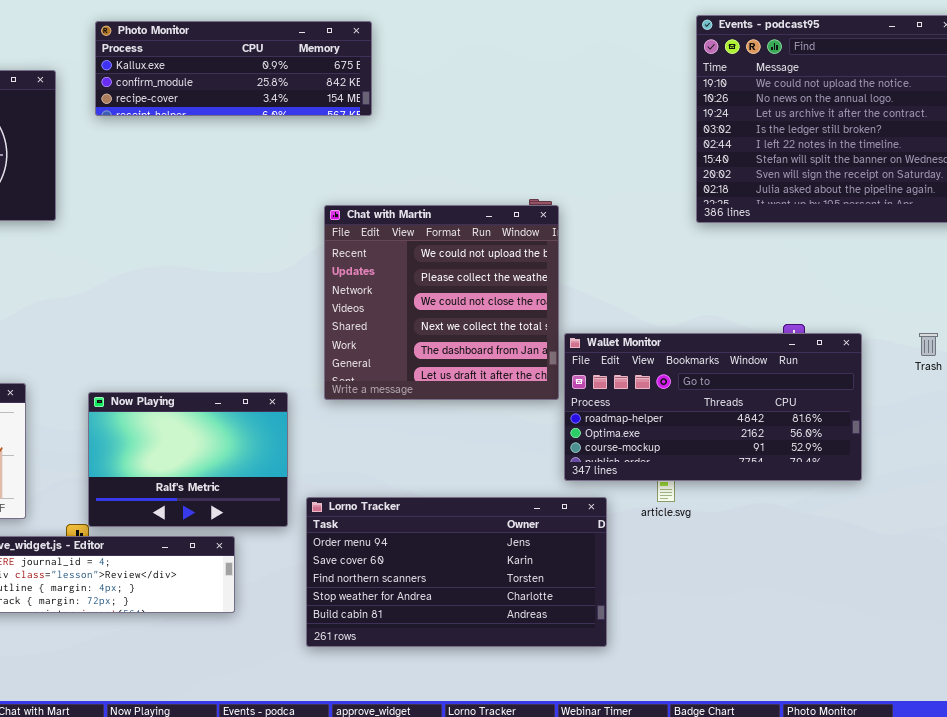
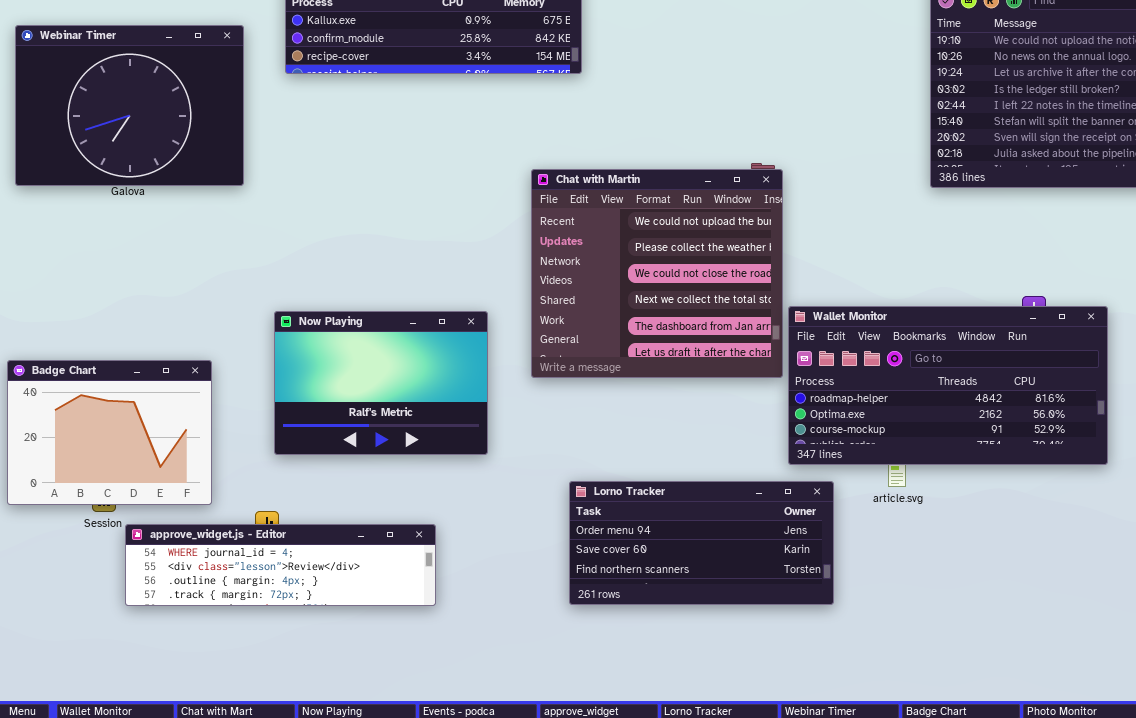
Now Playing: [88,392,288,527] -> [274,311,488,455], moved
Lorno Tracker: [306,497,607,647] -> [569,481,834,605], resized

